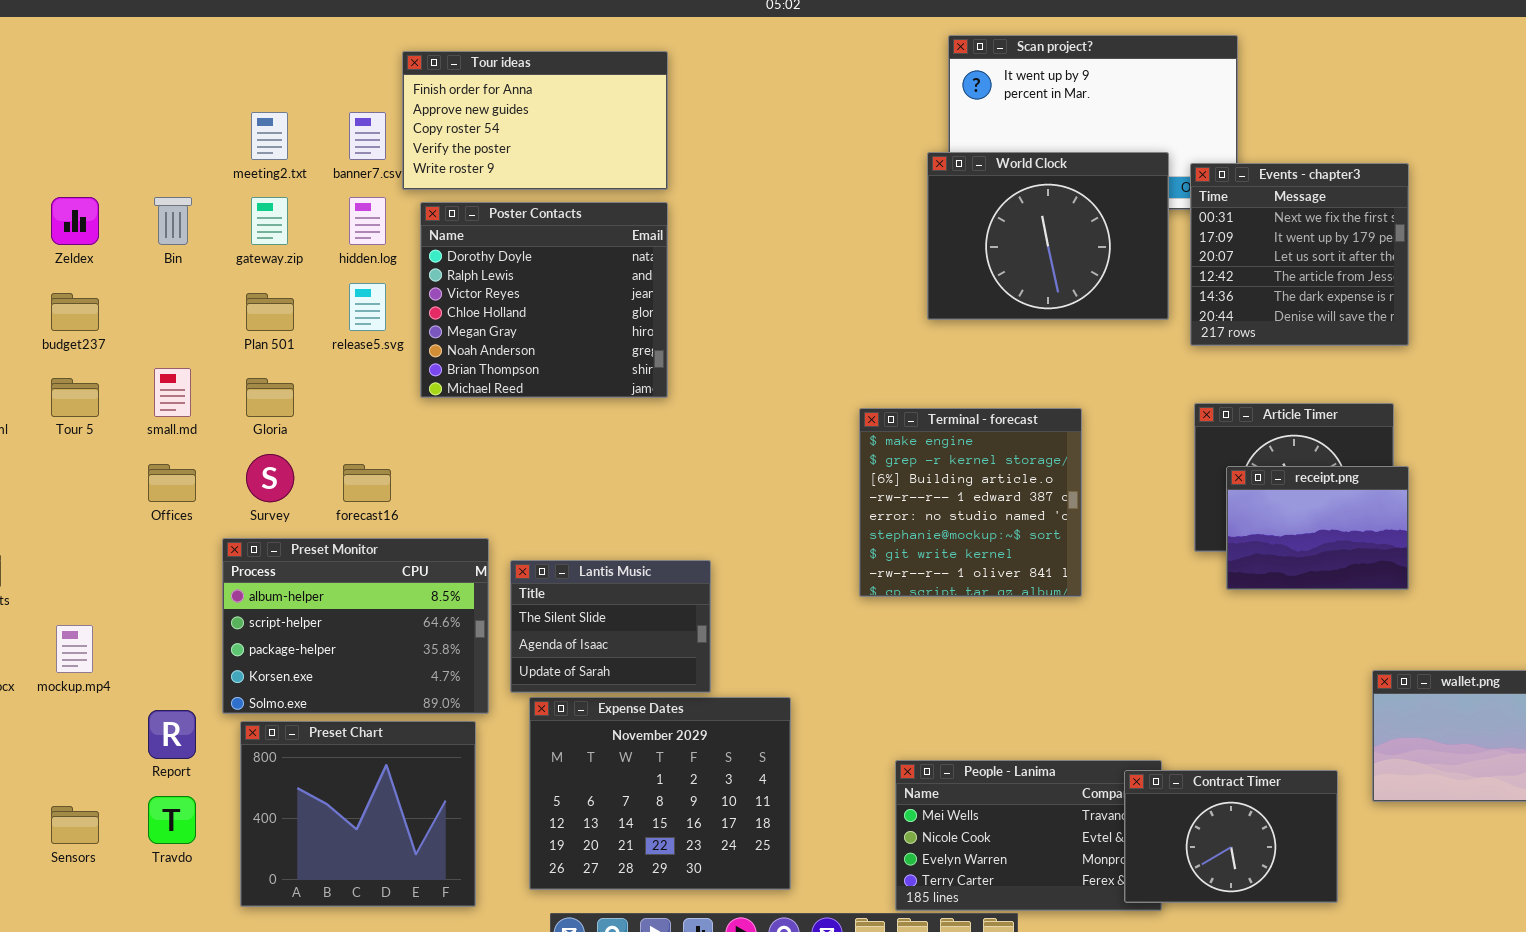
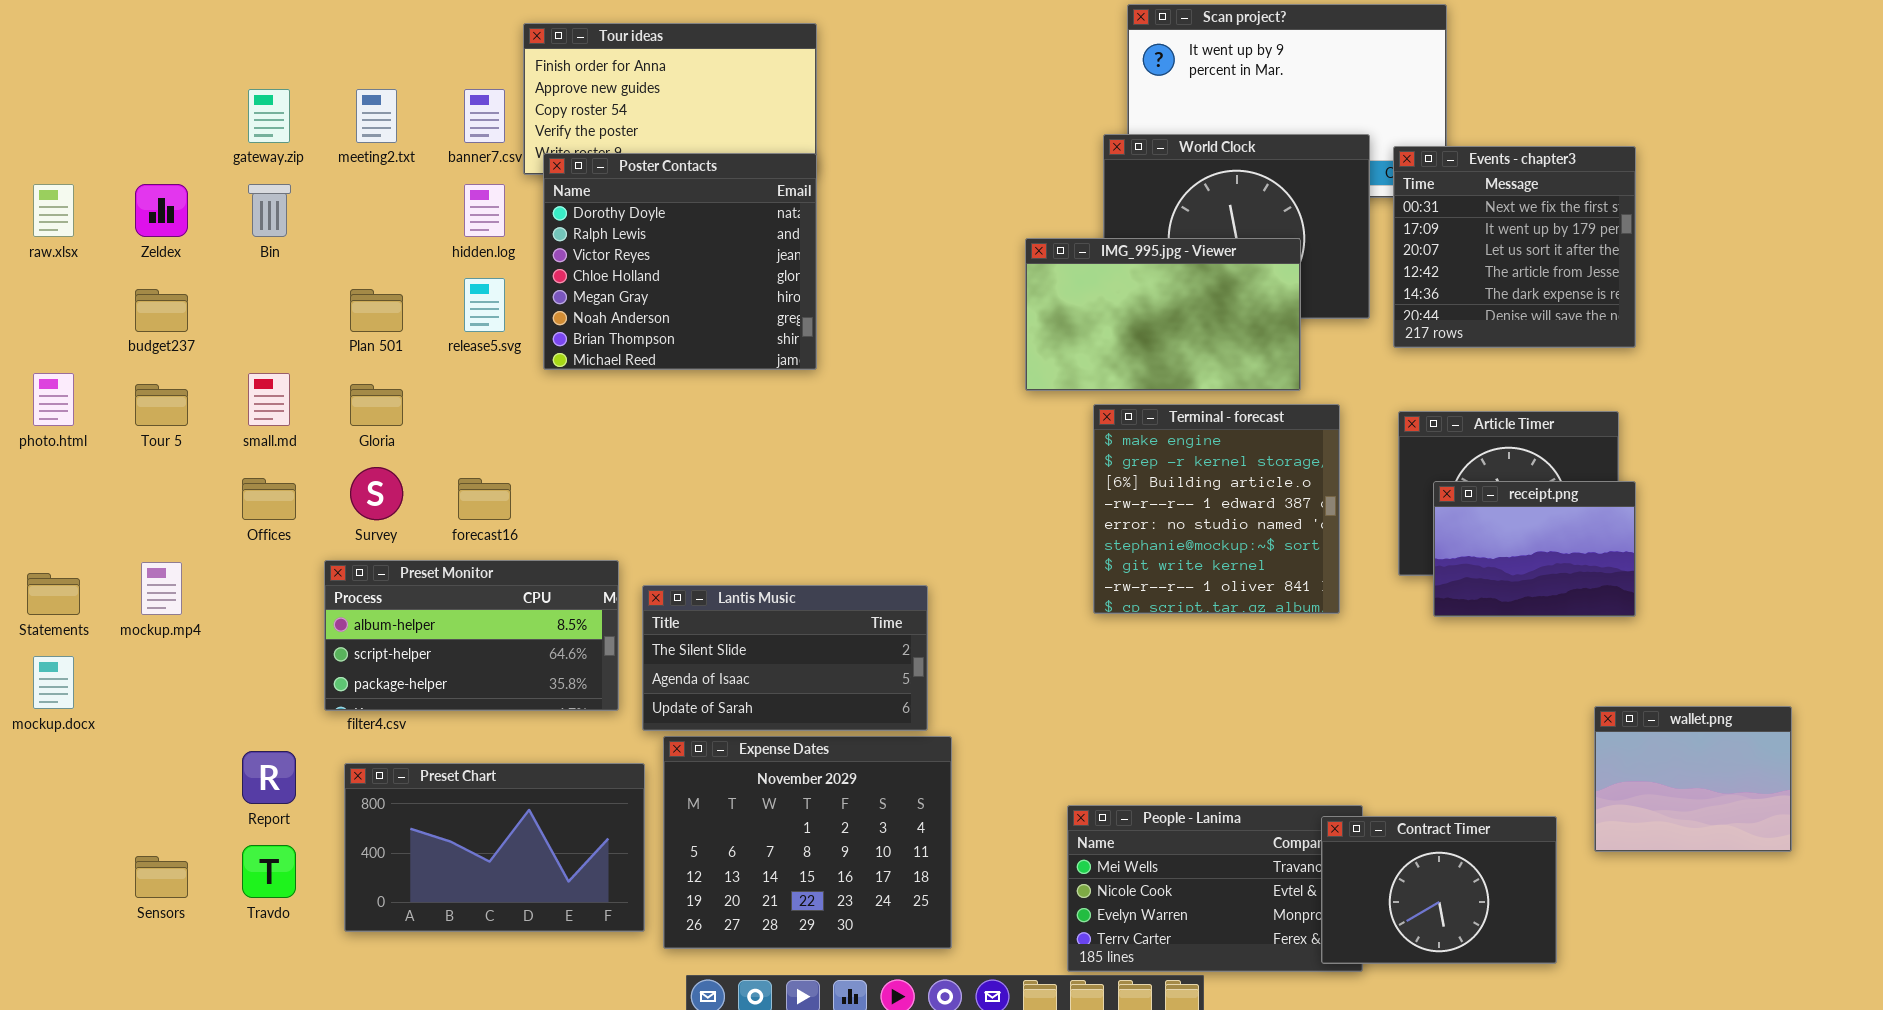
gateway.zip: [251,197,288,245] -> [248,89,290,143], moved
Poster Contacts: [420,202,668,398] -> [543,153,817,370], moved
IMG_995.jpg - Viewer: none -> [1025,238,1301,391], opened
Terminal - forecast: [859,408,1082,597] -> [1093,404,1340,614], moved
Preset Monitor: [222,538,489,714] -> [324,560,619,711], resized
Lantis Music: [510,560,711,693] -> [642,585,928,731], resized
mockup.mp4: [56,625,93,673] -> [141,562,182,615], moved
Preset Chart: [240,721,476,907] -> [344,763,645,932], resized

